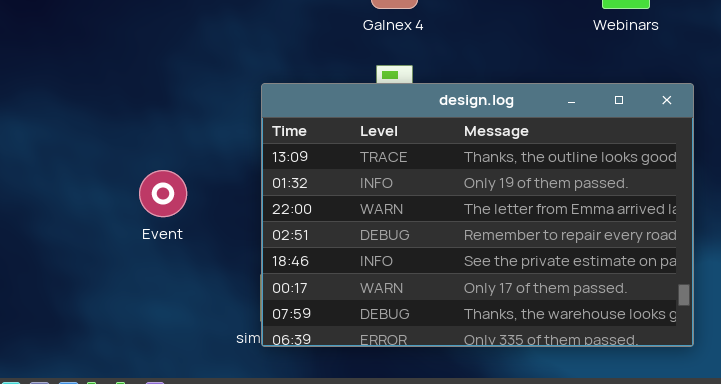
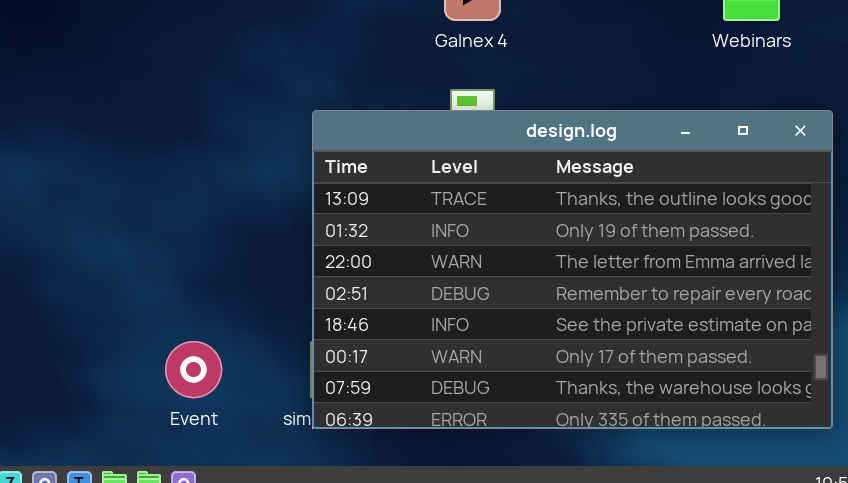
Event: [139,170,187,217] -> [165,341,222,398], moved

